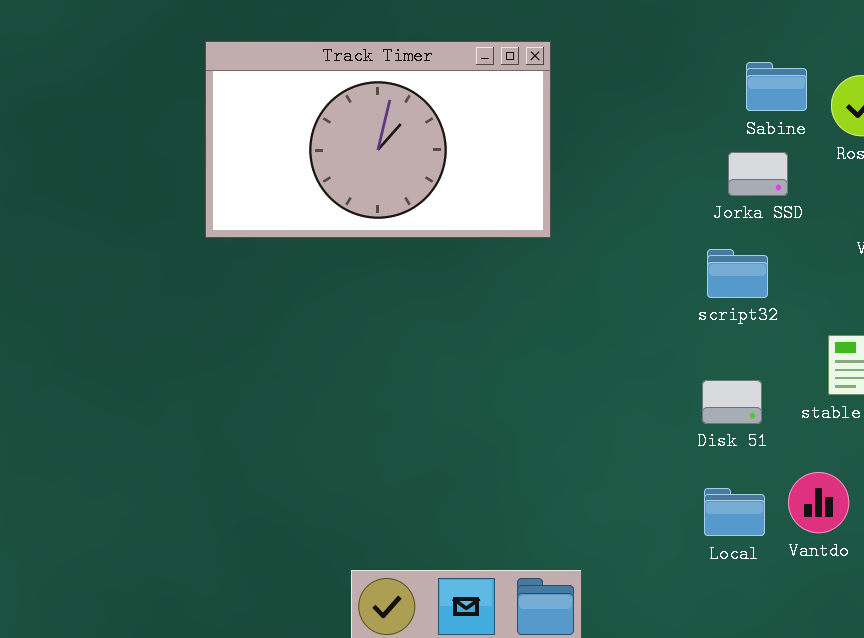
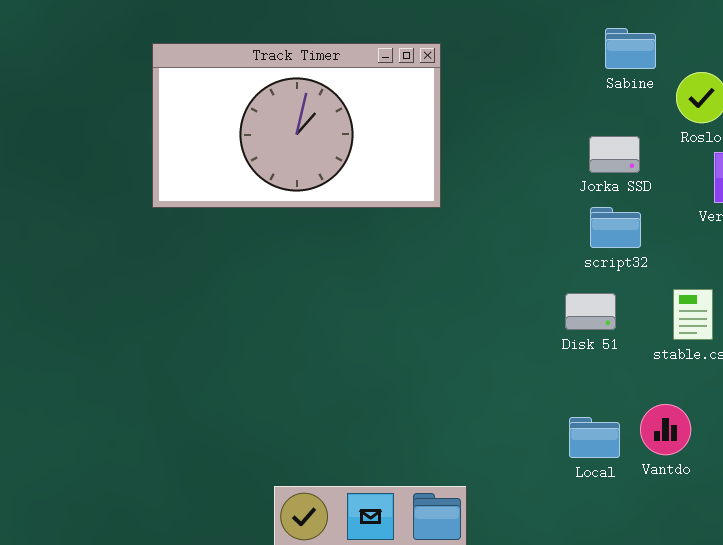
Sabine: [746,62,807,111] -> [605,28,656,69], moved
script32: [707,249,768,298] -> [590,207,641,248], moved
Disk 51: [702,380,762,424] -> [565,293,616,330], moved

